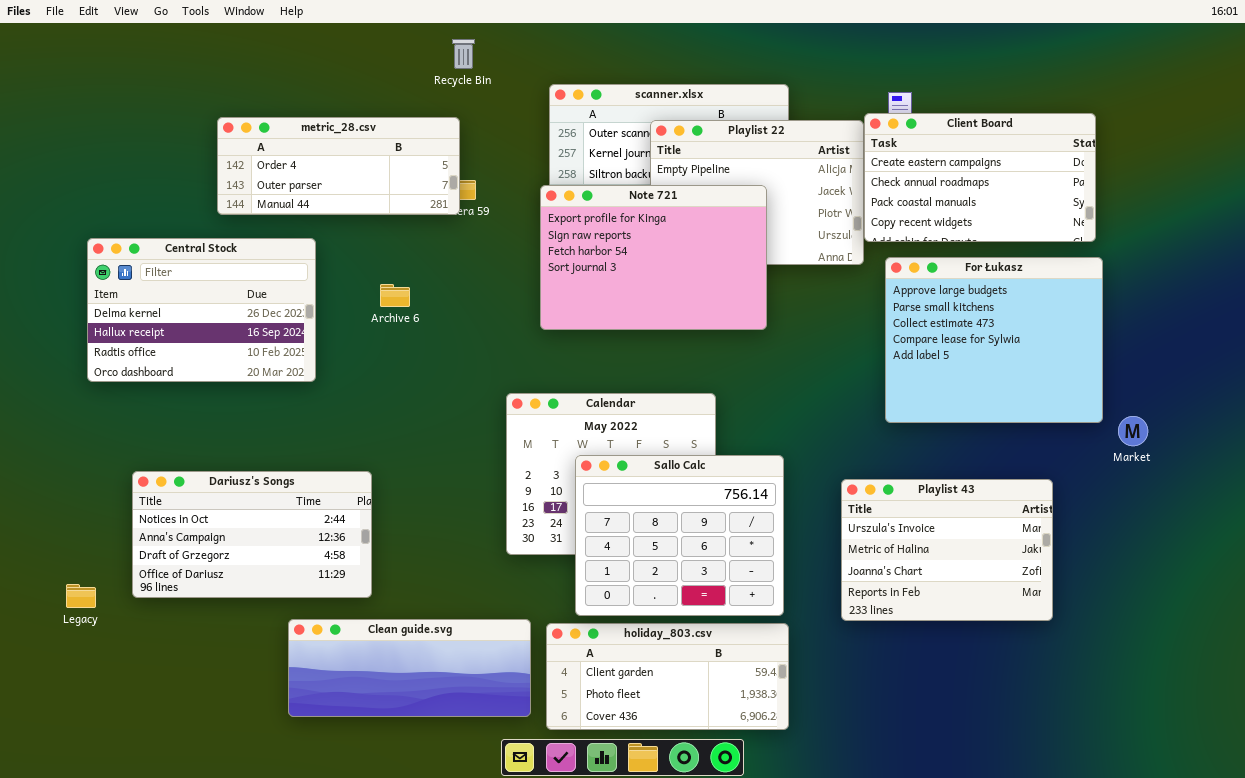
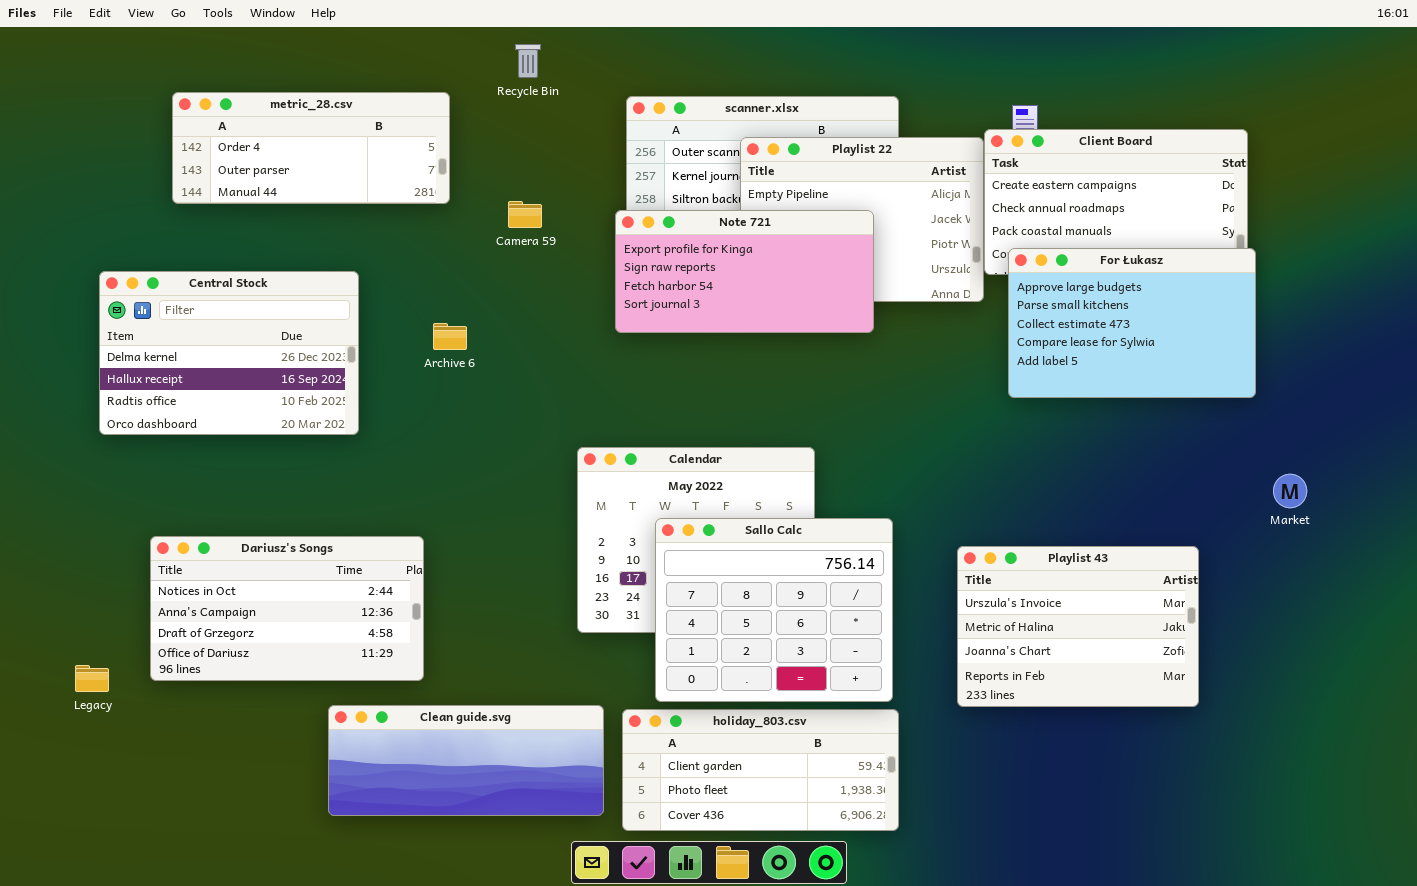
metric_28.csv: [217,117,460,215] -> [172,92,450,204], moved
Note 721: [540,185,767,330] -> [615,210,874,333], resized
For Łukasz: [885,257,1103,423] -> [1008,248,1256,398], moved, resized

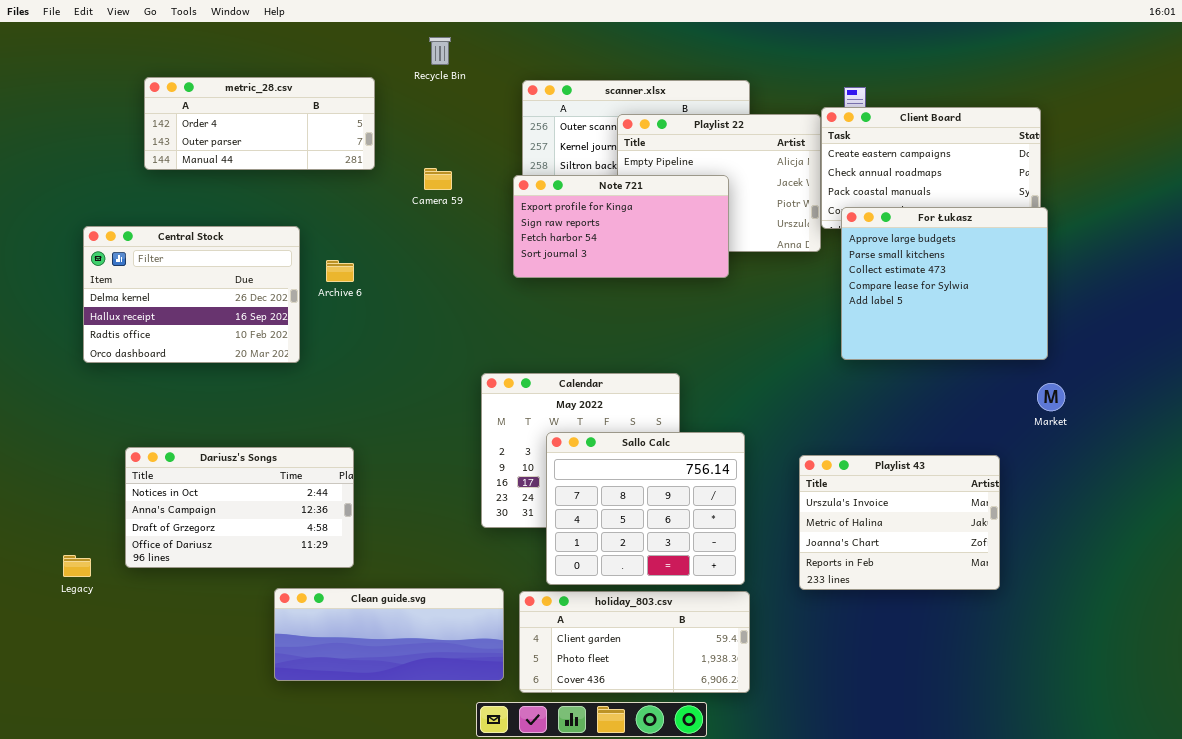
For Łukasz: [1008,248,1256,398] -> [841,207,1048,360], resized
Archive 6: [433,323,467,350] -> [326,260,354,282], moved
Market: [1273,474,1307,508] -> [1037,383,1065,411], moved

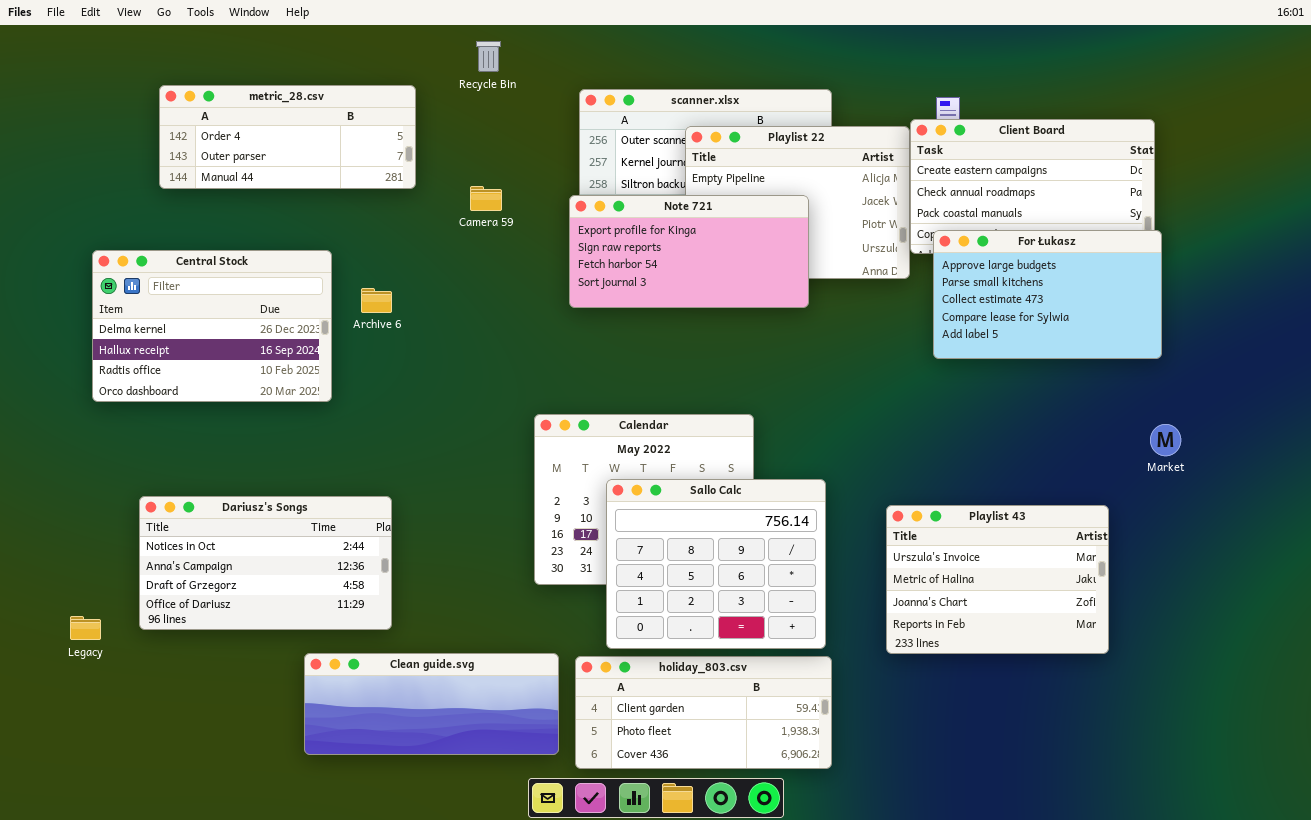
For Łukasz: [841,207,1048,360] -> [933,230,1162,359], resized

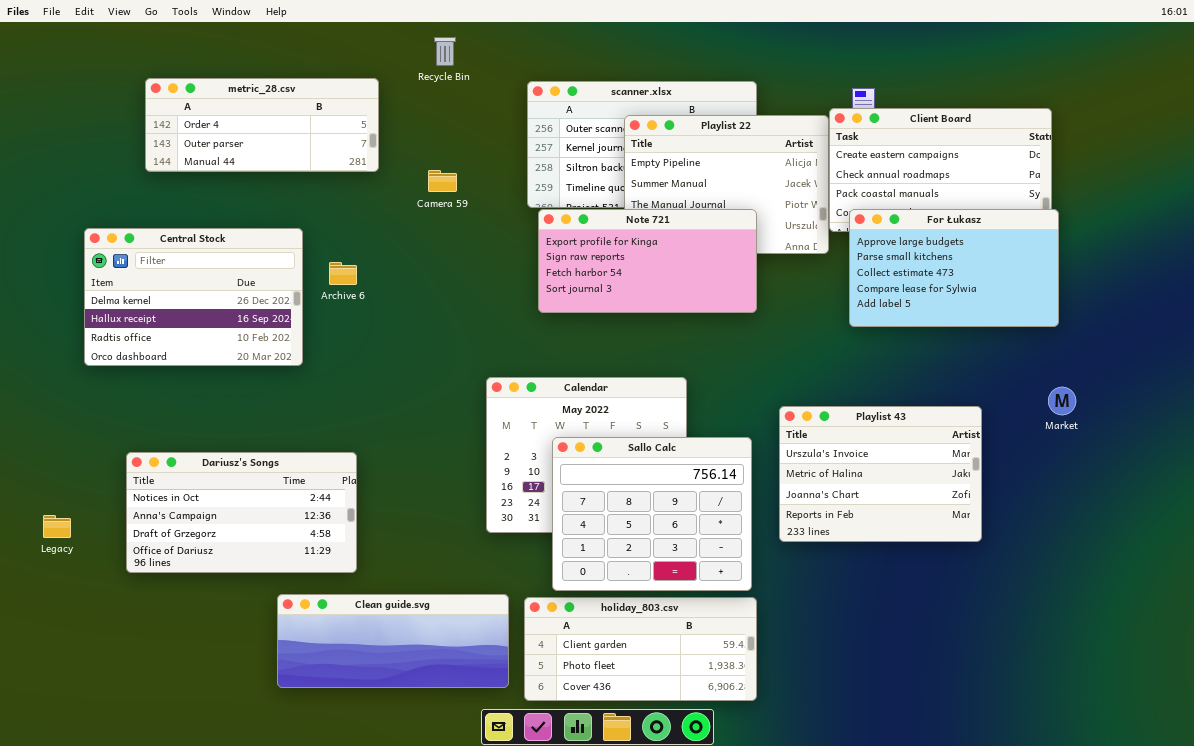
Note 721: [569,195,809,308] -> [538,209,757,313], moved
Playlist 43: [886,505,1109,654] -> [779,406,982,542], moved
Legacy: [70,616,101,640] -> [43,515,71,538], moved

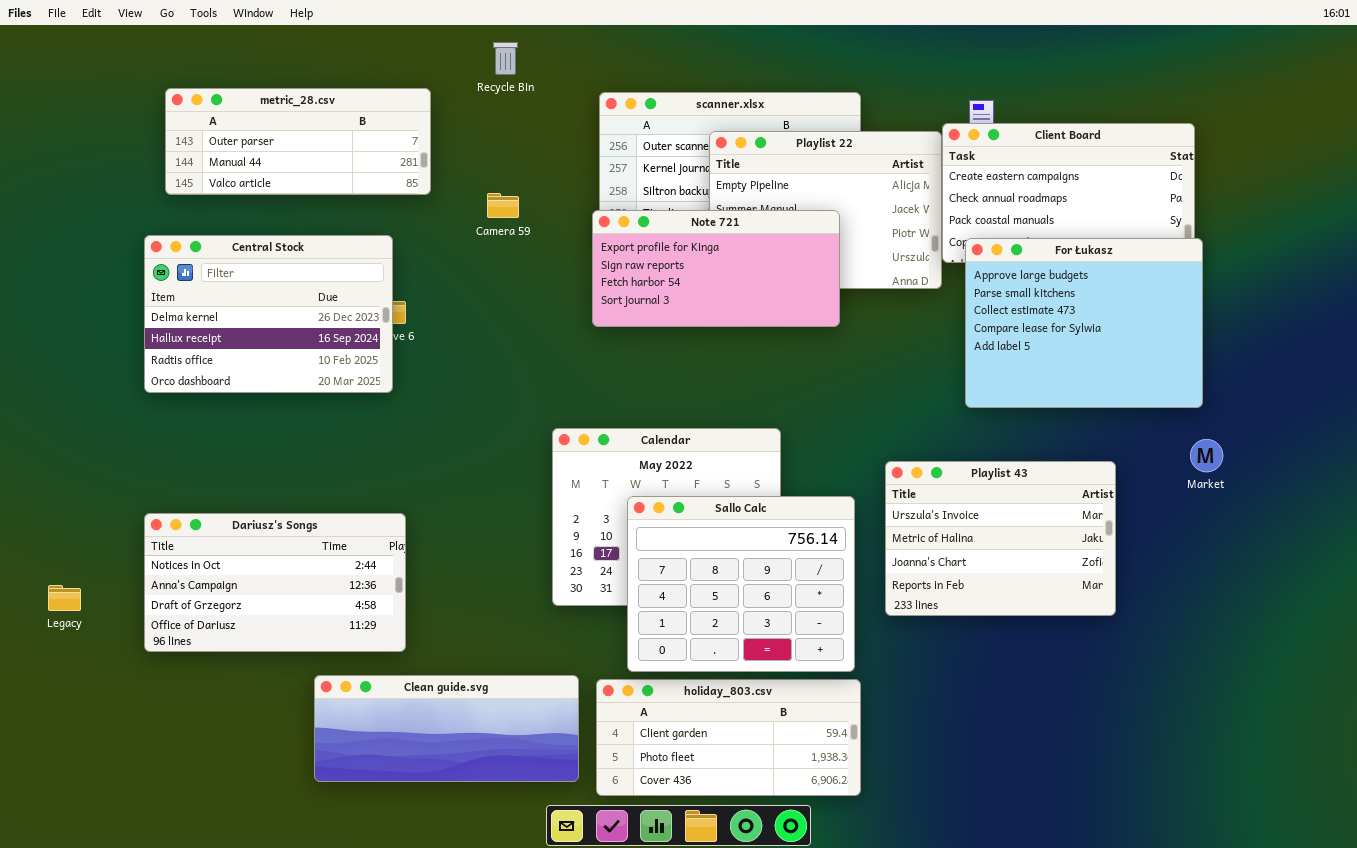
metric_28.csv: [145,78,379,172] -> [165,88,431,195], scrolled down 1 row
Note 721: [538,209,757,313] -> [592,210,840,327], moved
For Łukasz: [849,209,1059,327] -> [965,238,1203,408], resized
Central Stock: [84,228,303,366] -> [144,235,393,393], moved

